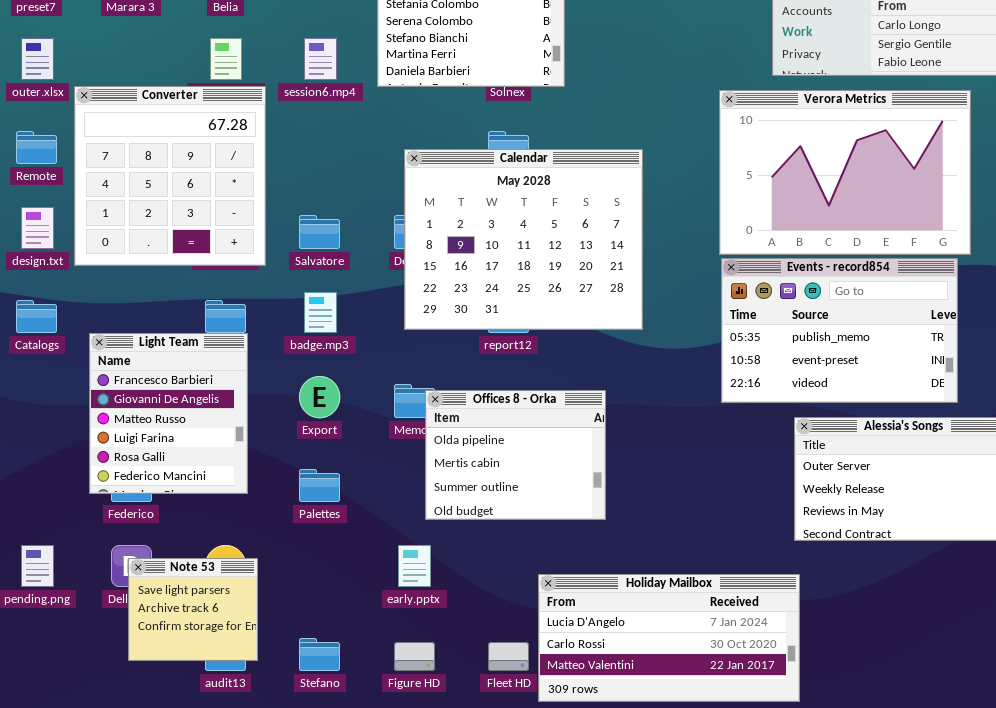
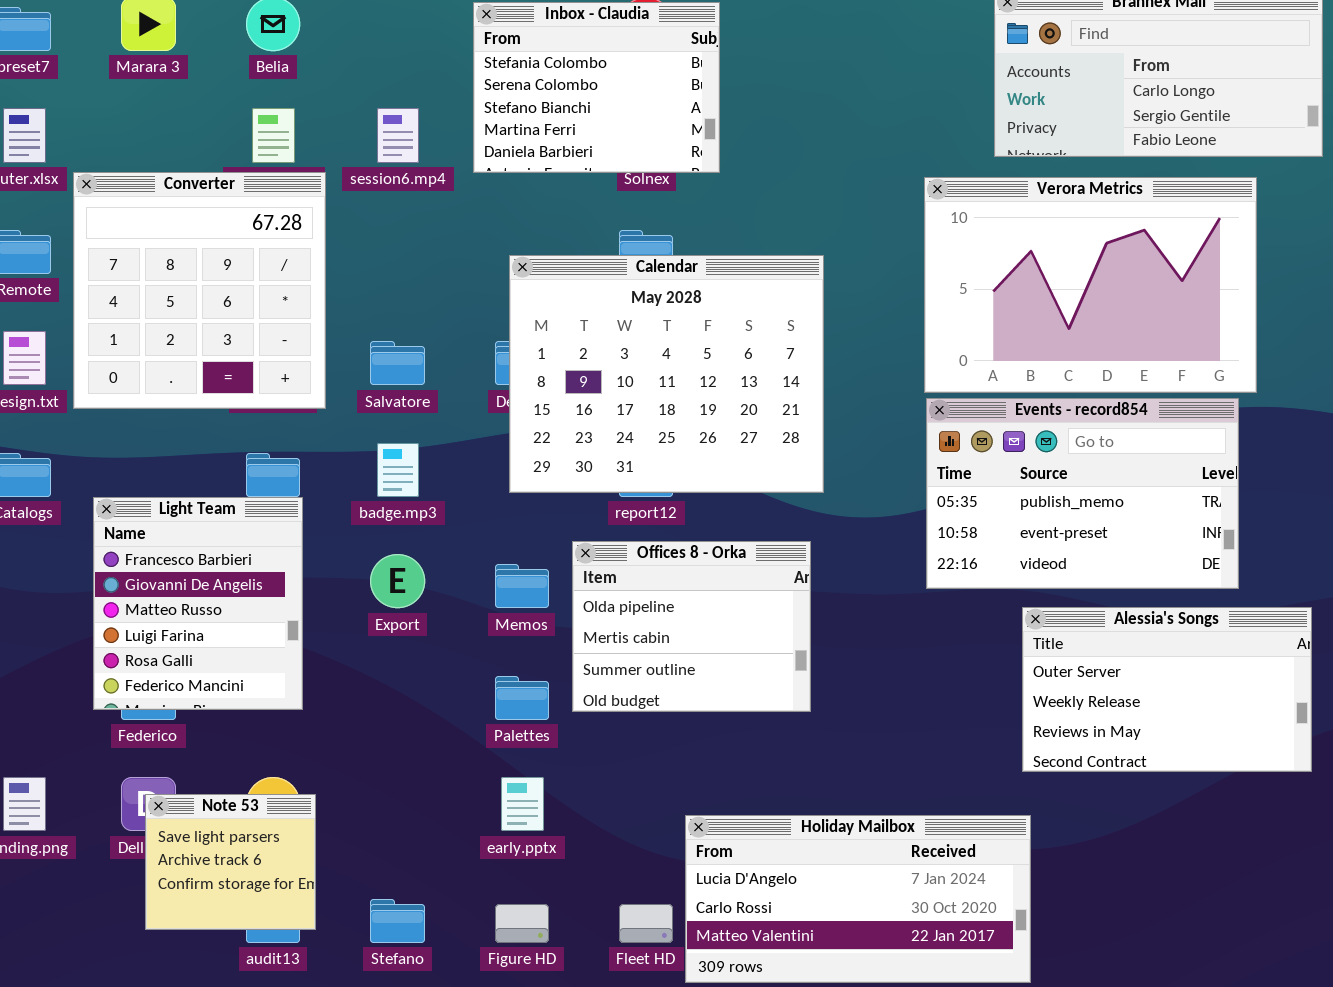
Offices 8 - Orka: [425,390,606,520] -> [572,541,811,712], moved
Palettes: [299,469,340,502] -> [495,676,549,720], moved

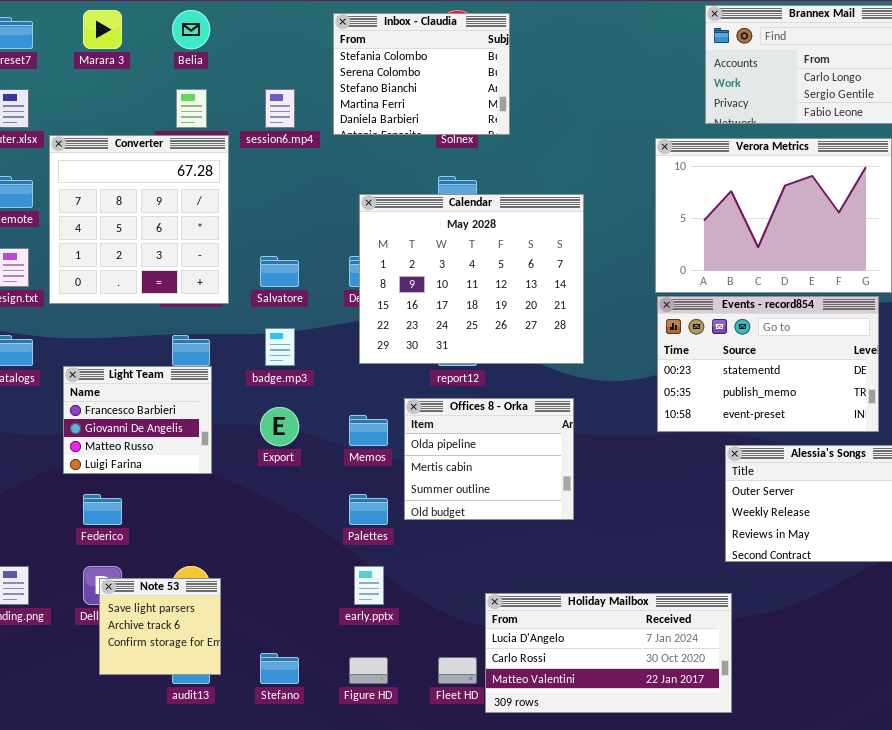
Events - record854: [926,398,1239,589] -> [657,296,879,432], scrolled up 1 row
Light Team: [93,497,303,710] -> [63,366,212,474], resized

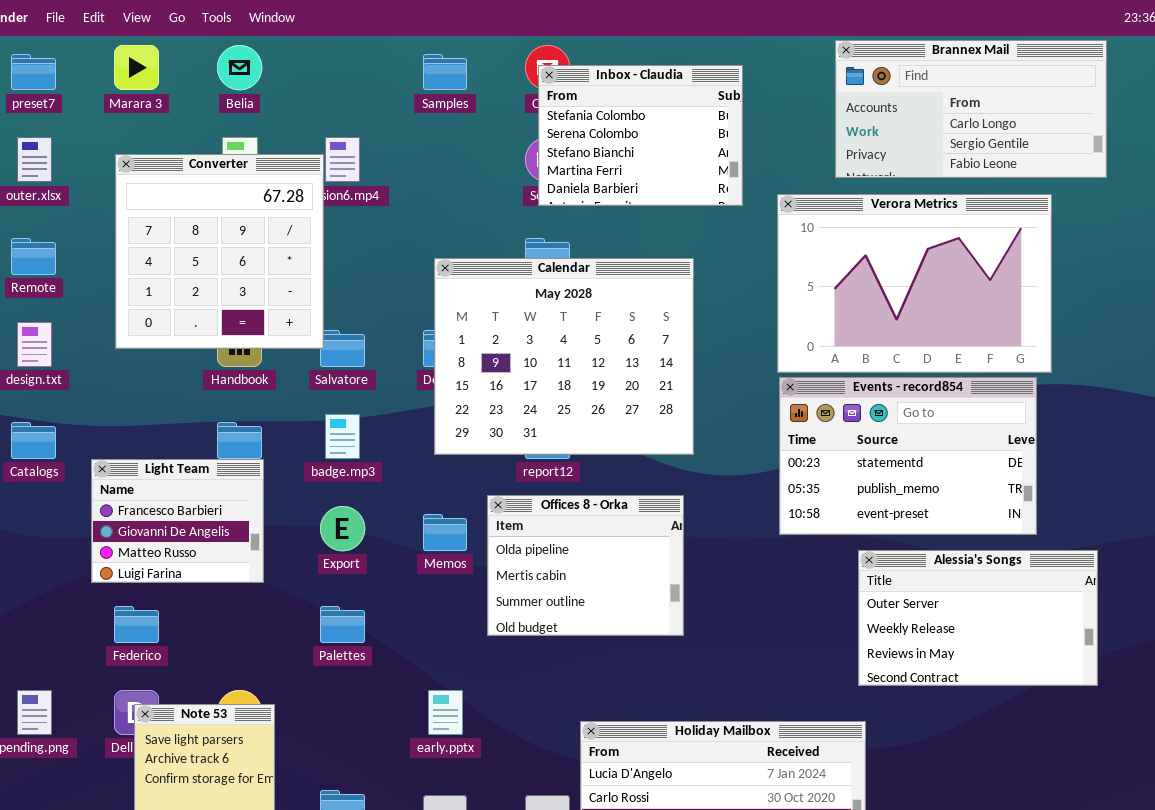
Inbox - Claudia: [333,13,510,135] -> [538,65,743,206], moved
Converter: [49,135,229,304] -> [115,154,324,349], moved
Palettes: [349,494,388,525] -> [320,606,365,643], moved

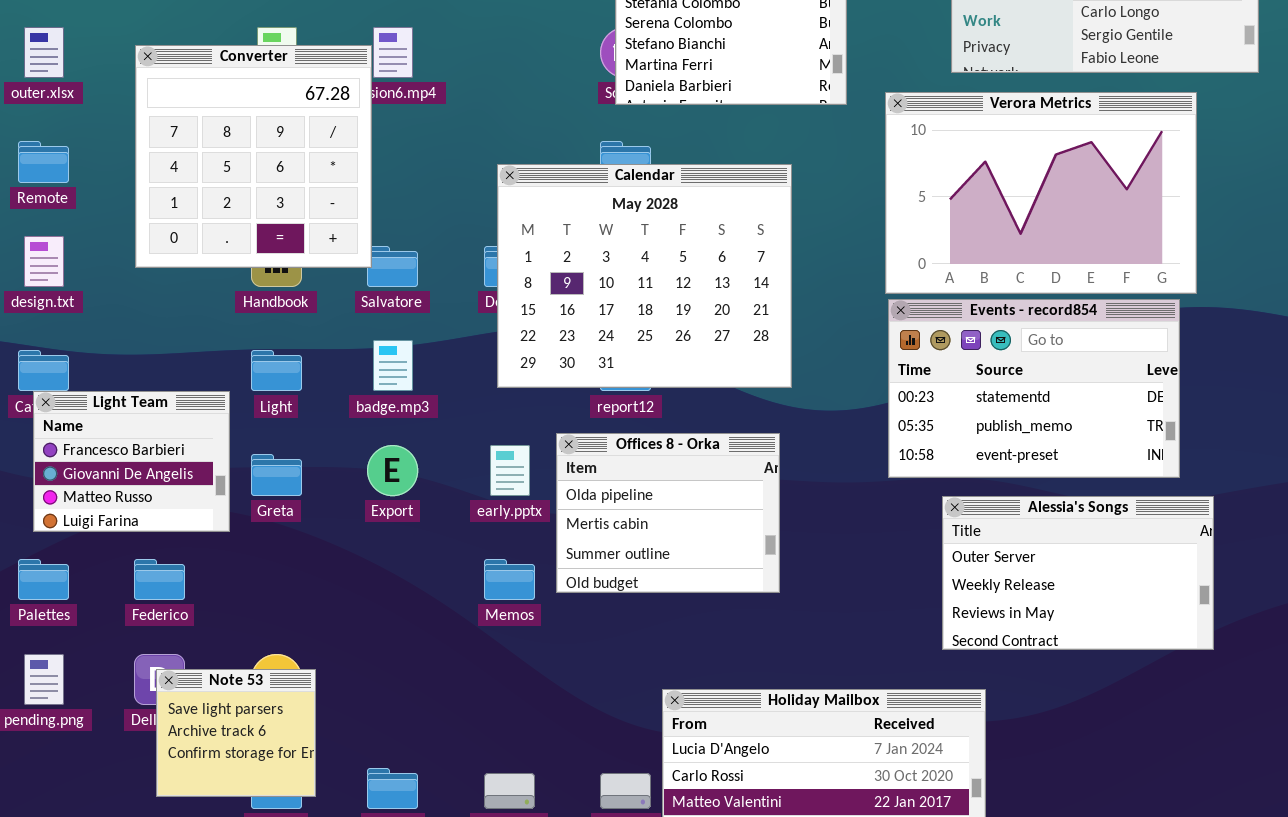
Light Team: [91,459,264,583] -> [33,391,230,532], moved
Memos: [423,514,467,551] -> [484,559,535,600], moved
Alessia's Songs: [858,550,1098,686] -> [942,496,1214,650], moved
Palettes: [320,606,365,643] -> [18,559,69,600], moved
early.pptx: [428,690,463,735] -> [490,445,530,496], moved

